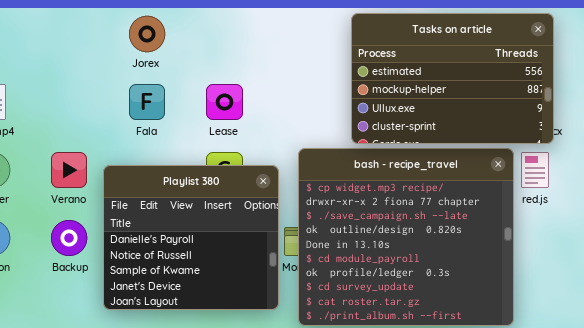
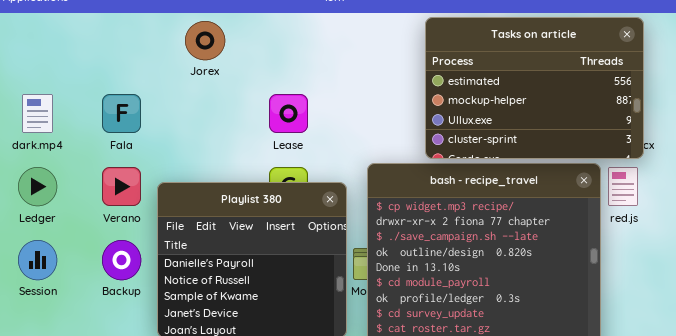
Fala: [129,84,165,120] -> [102,94,141,133], moved

